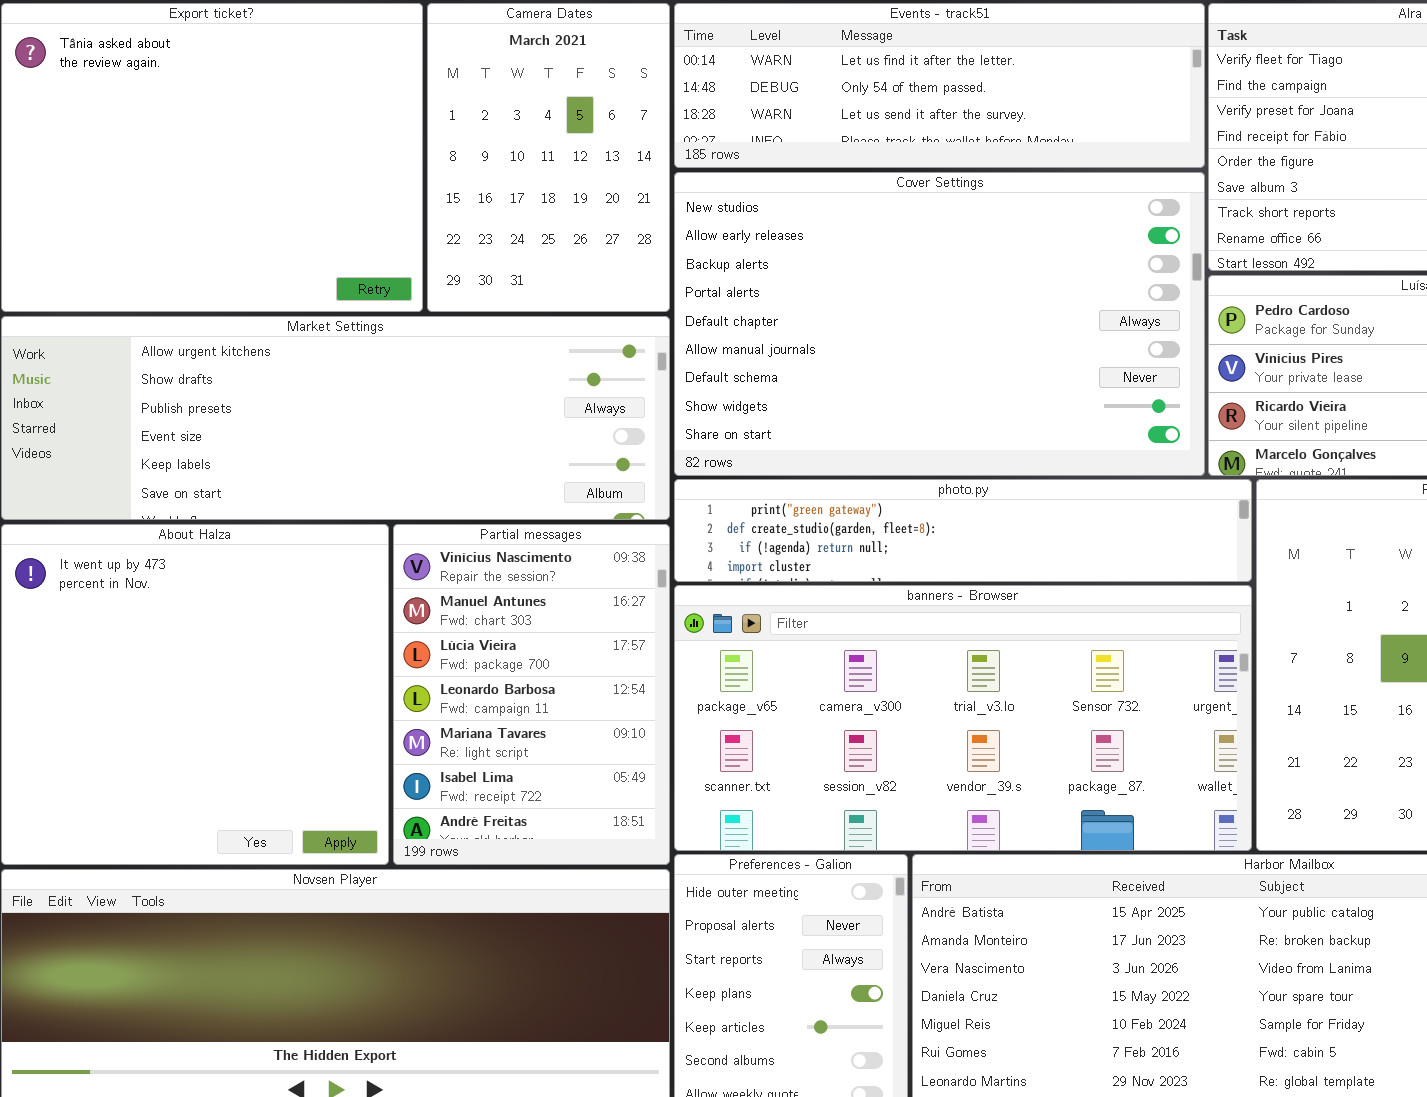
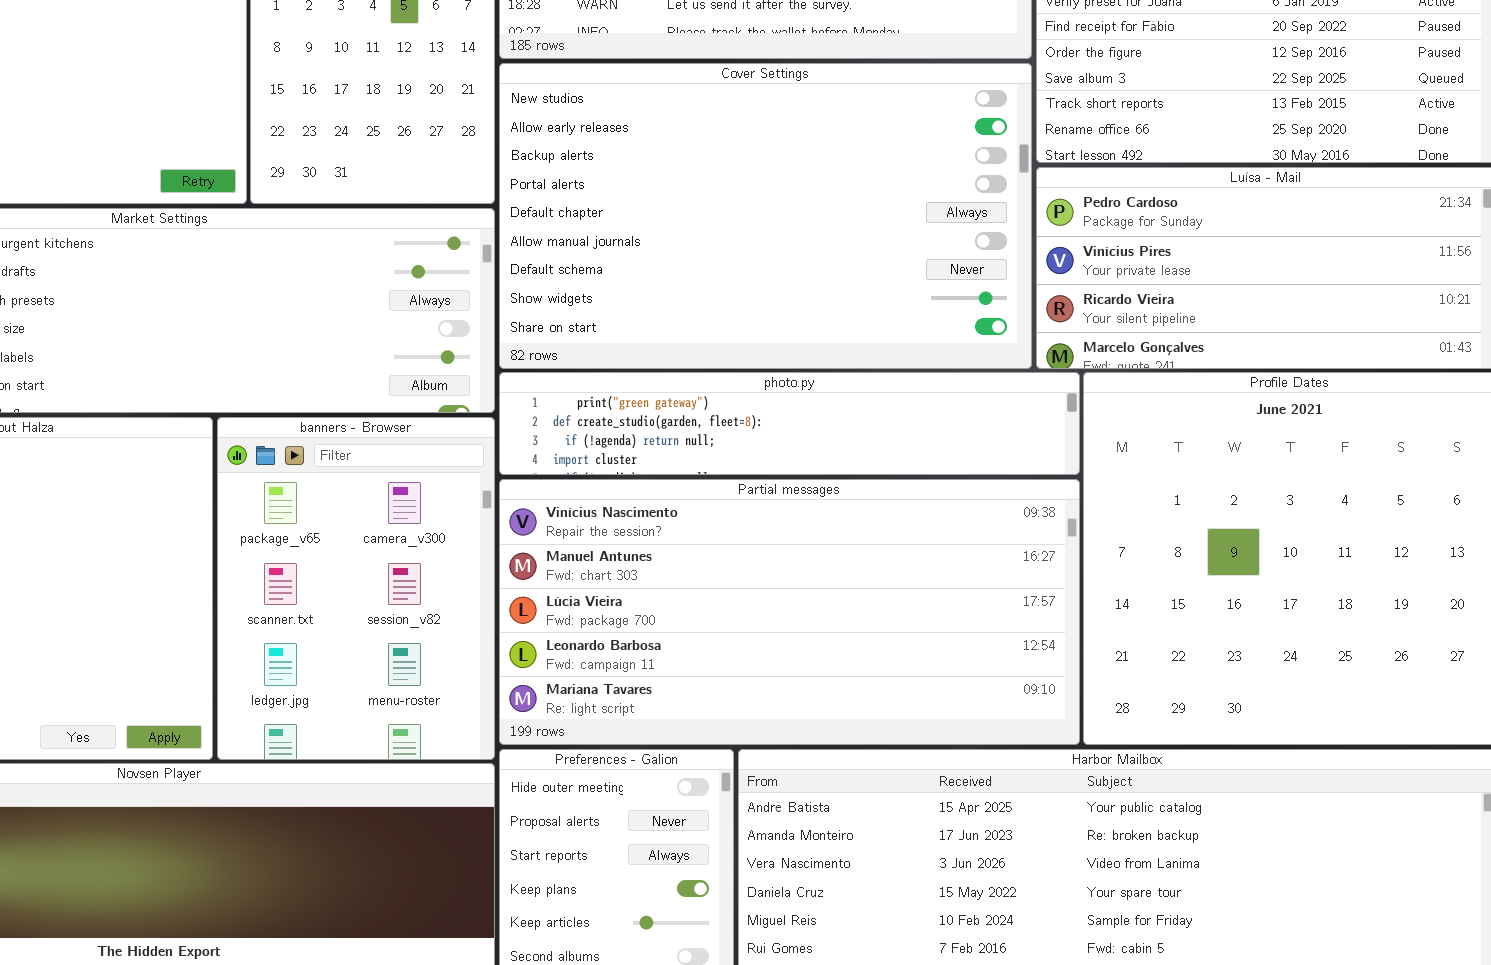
Partial messages: [393,524,670,865] -> [499,479,1080,745], moved, resized
banners - Browser: [674,585,1252,851] -> [217,417,495,760], moved, resized

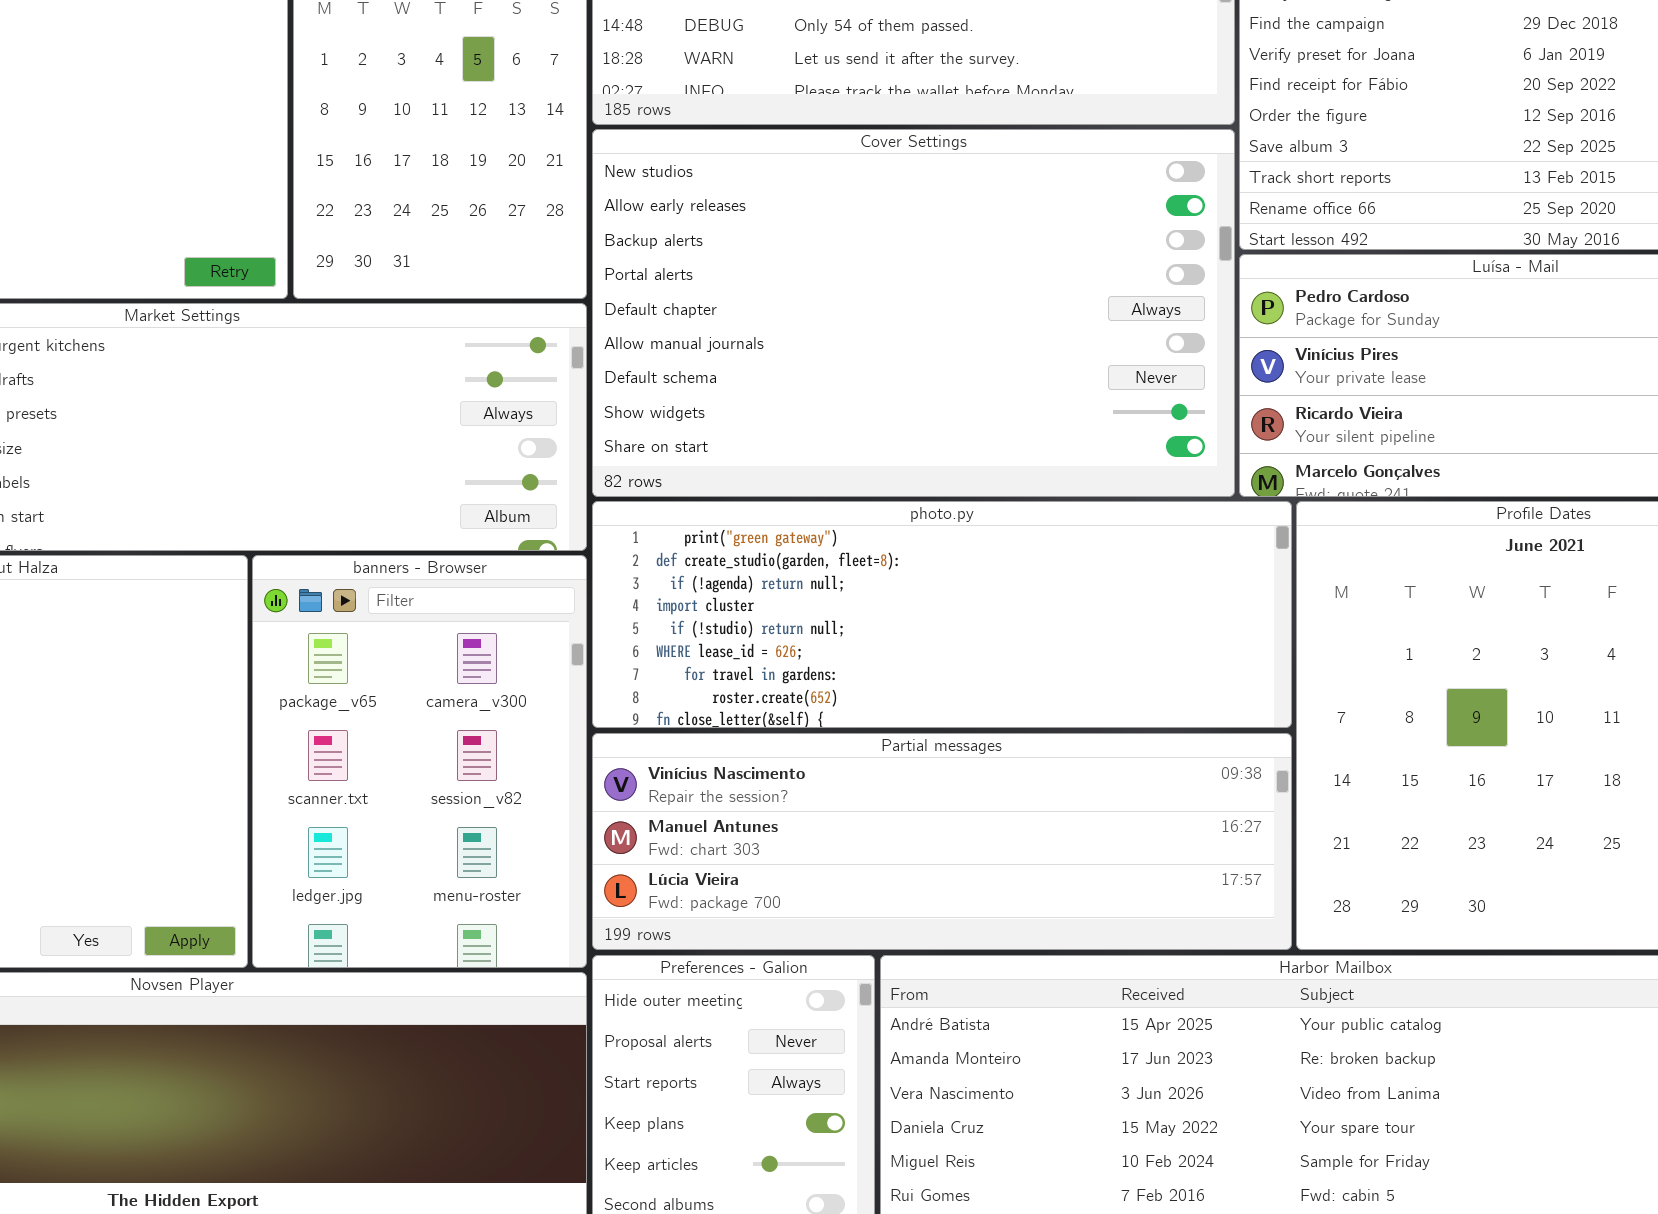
photo.py: [499,372,1080,475] -> [592,501,1292,728], resized
Partial messages: [499,479,1080,745] -> [592,733,1292,950], resized

